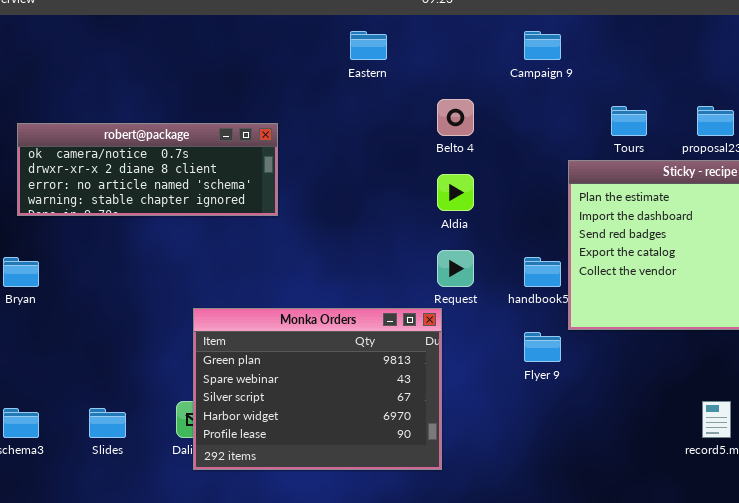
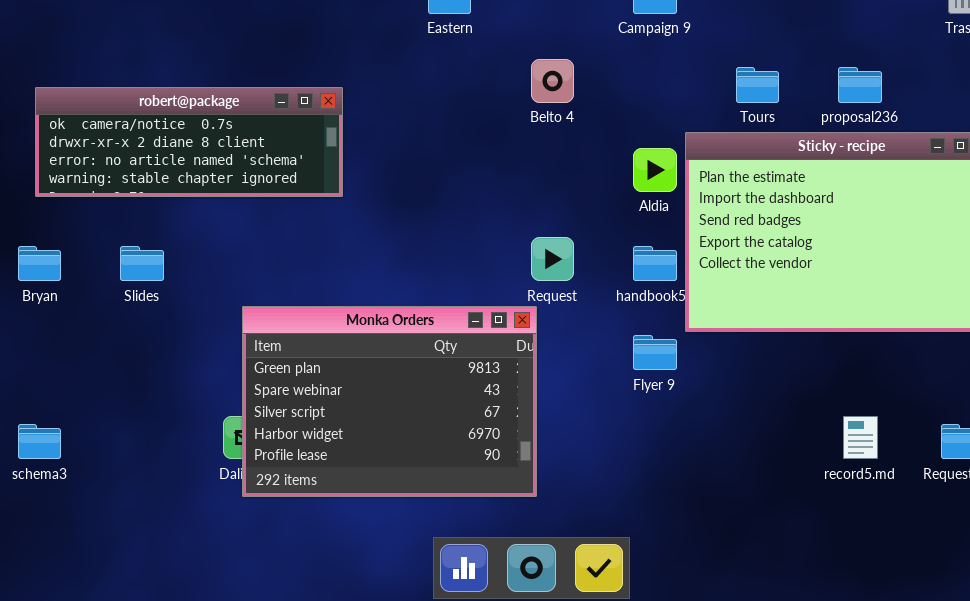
Aldia: [437,174,474,211] -> [633,148,677,192], moved
Slides: [89,408,126,438] -> [120,246,164,281], moved

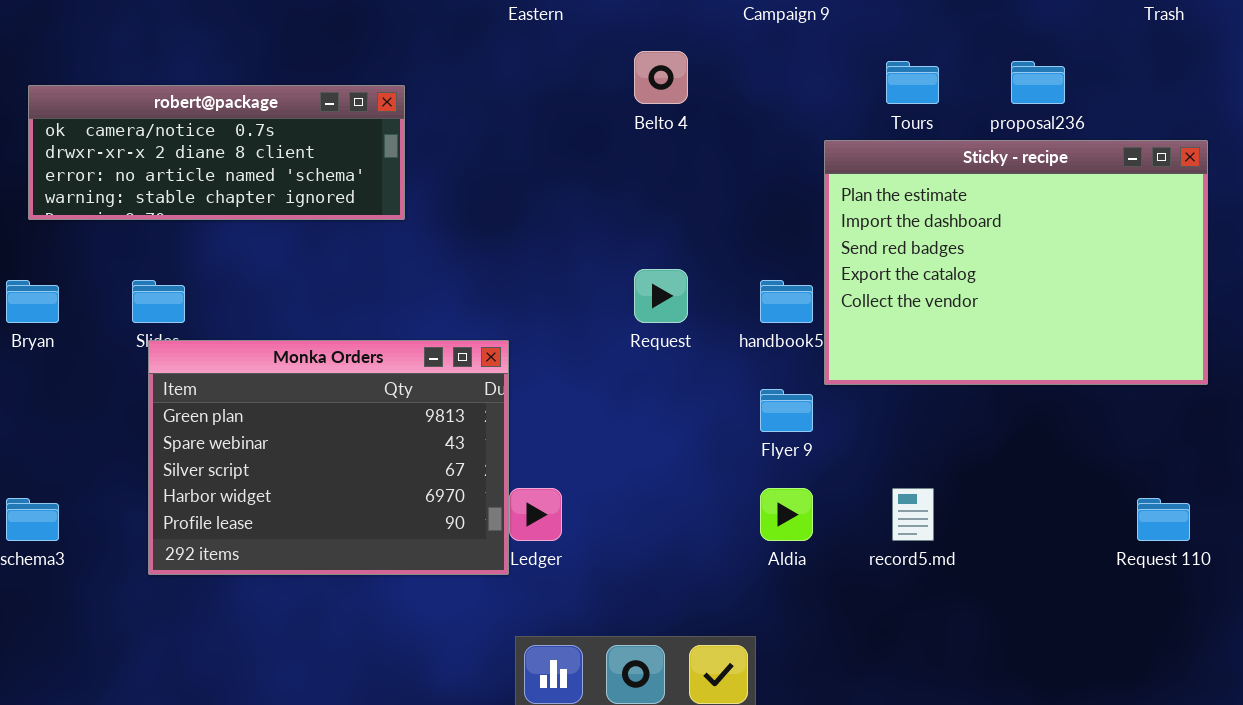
Aldia: [633,148,677,192] -> [760,488,813,541], moved
Monka Orders: [242,306,537,497] -> [148,340,509,575], moved
record5.md: [843,416,878,459] -> [892,488,934,541], moved

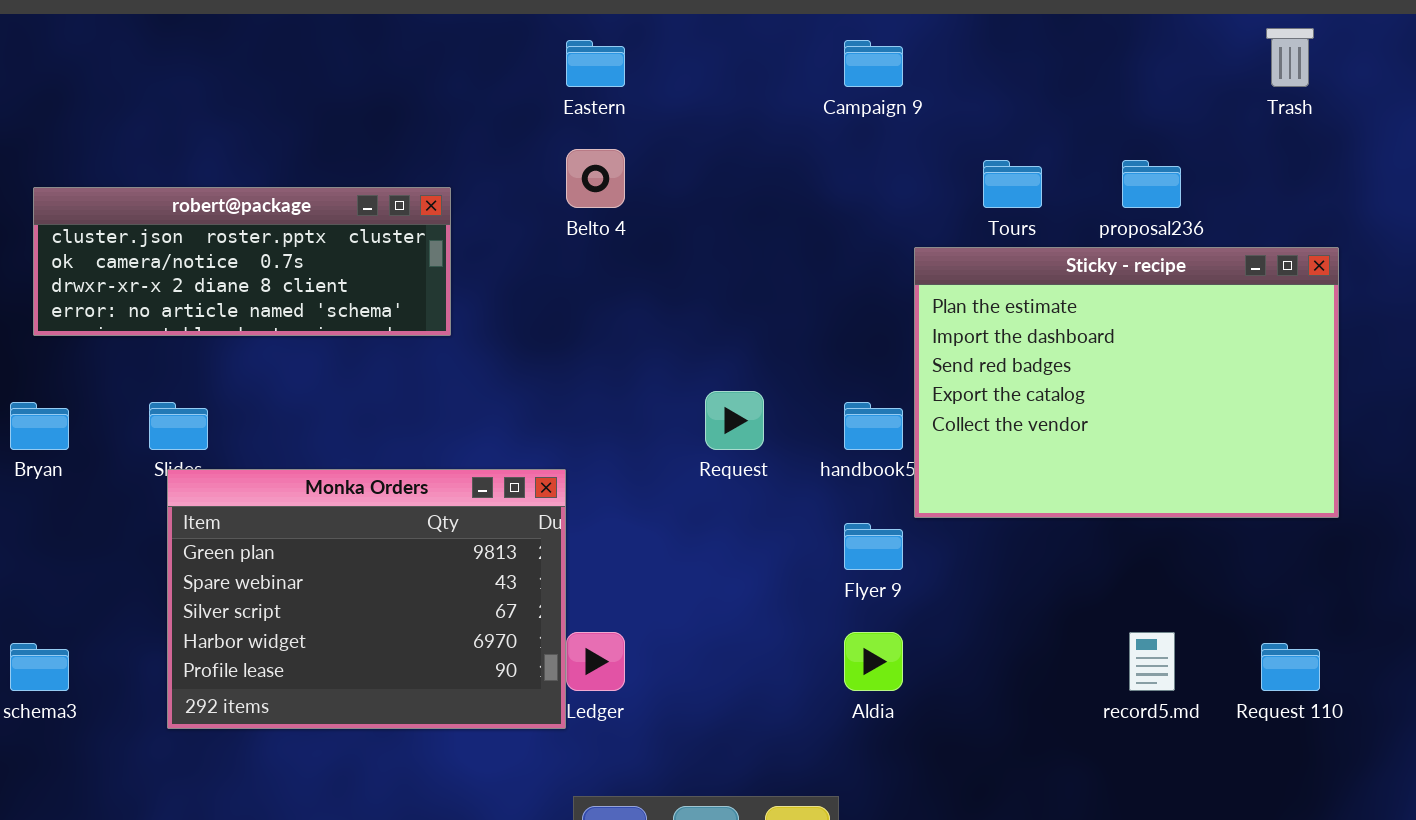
Belto 4: [634,51,688,104] -> [566,149,625,208], moved
robert@package: [28,85,405,220] -> [33,187,451,336], scrolled up 1 row
record5.md: [892,488,934,541] -> [1129,632,1175,691], moved

